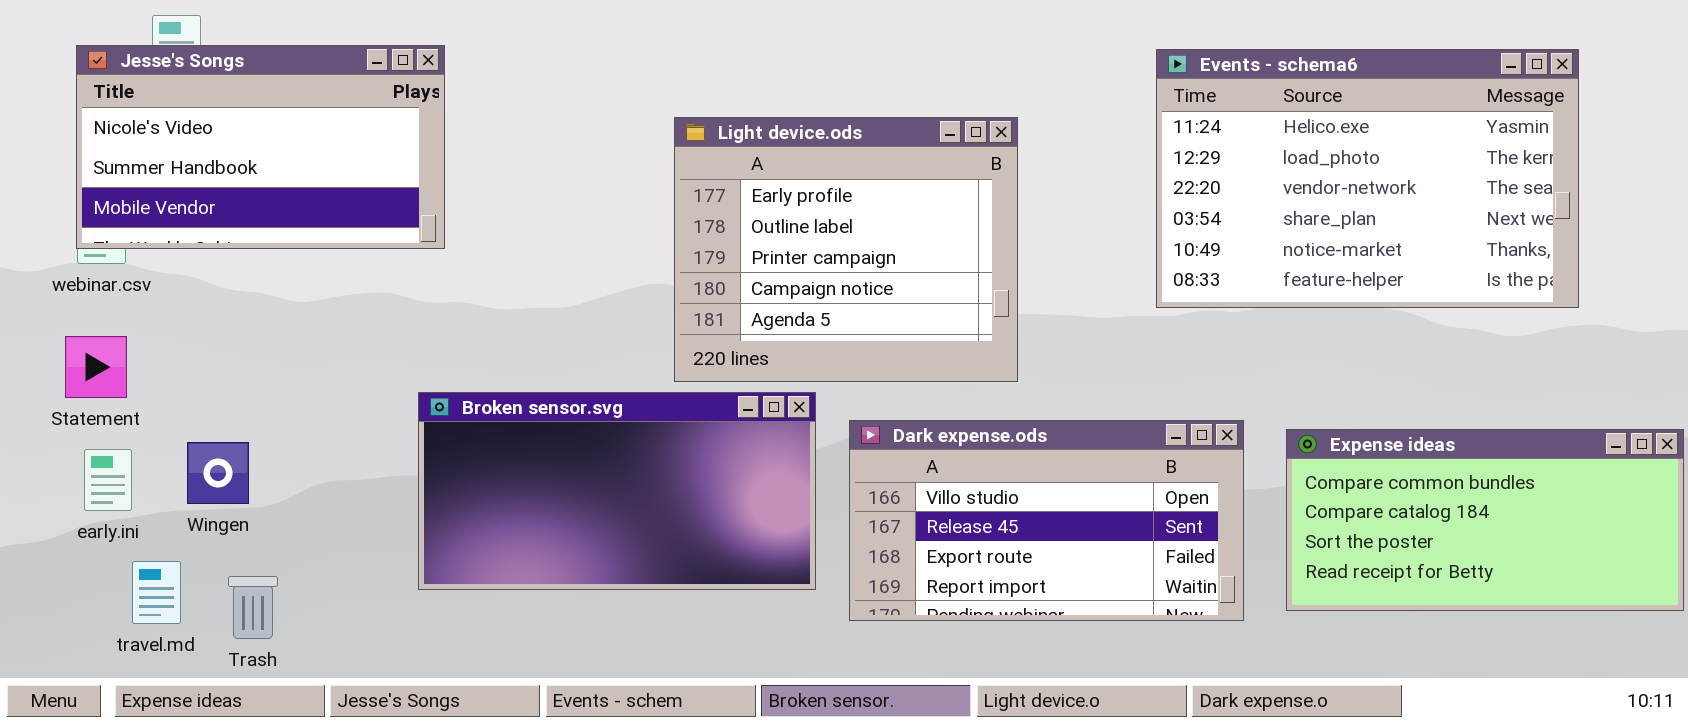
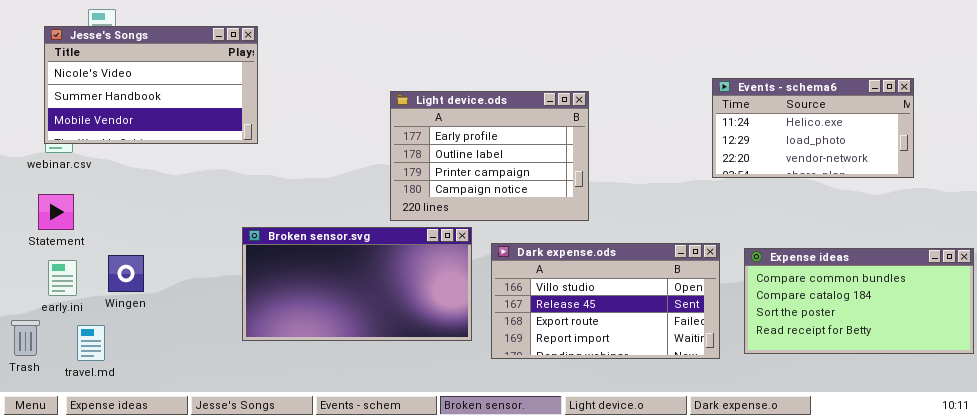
Events - schema6: [1156,49,1579,308] -> [712,78,914,178], resized
Light device.ods: [674,117,1018,382] -> [390,91,589,221], resized
Trash: [228,576,278,639] -> [11,320,40,356], moved

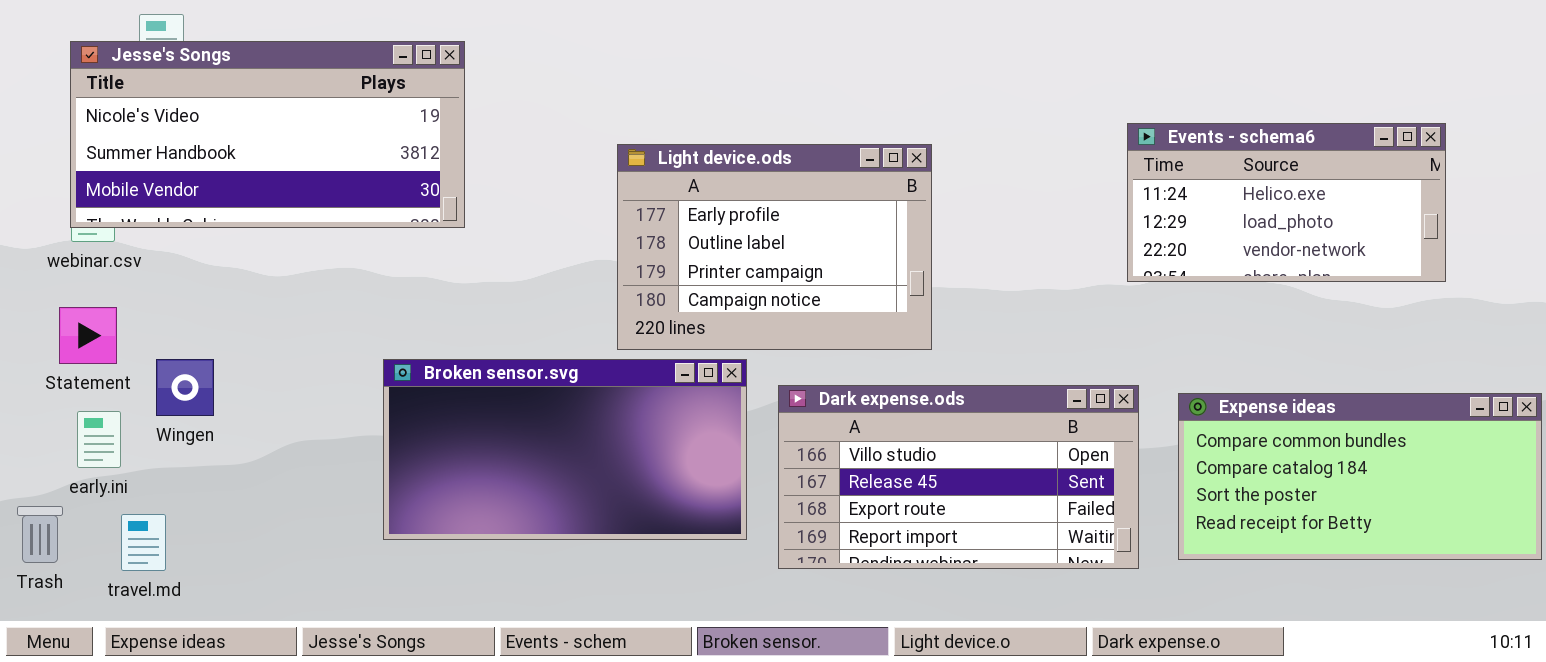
Jesse's Songs: [44,26,258,144] -> [70,41,465,228], resized
Wingen: [108,255,144,292] -> [156,359,214,416], moved

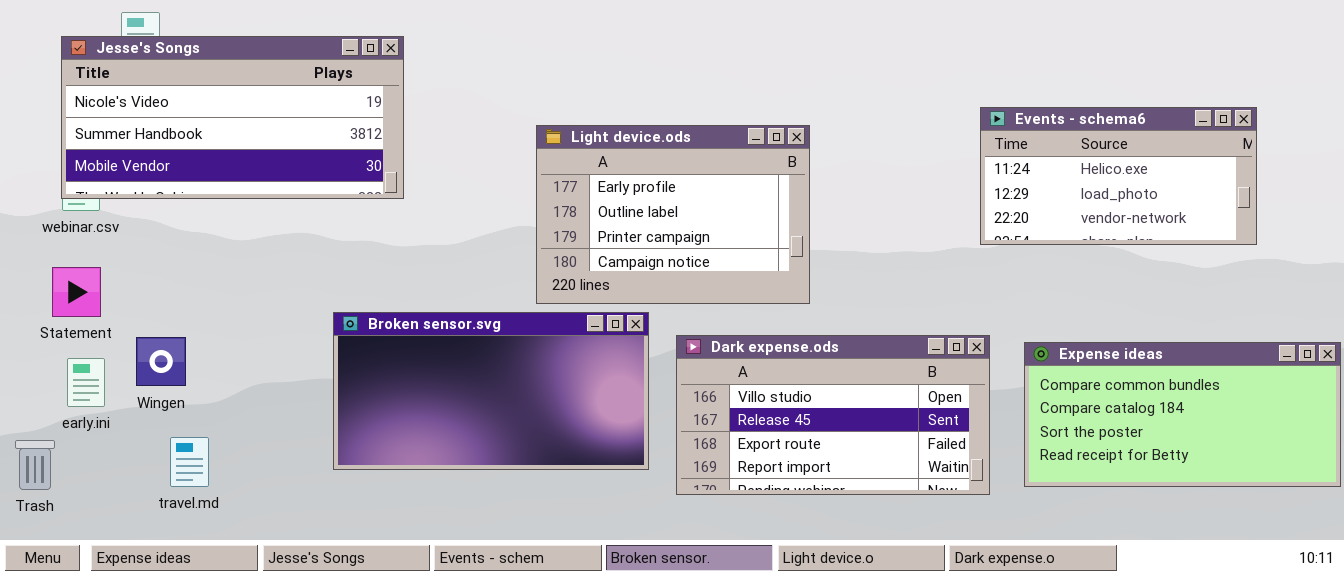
Wingen: [156,359,214,416] -> [136,337,186,386], moved
travel.md: [121,514,166,571] -> [170,437,209,487], moved

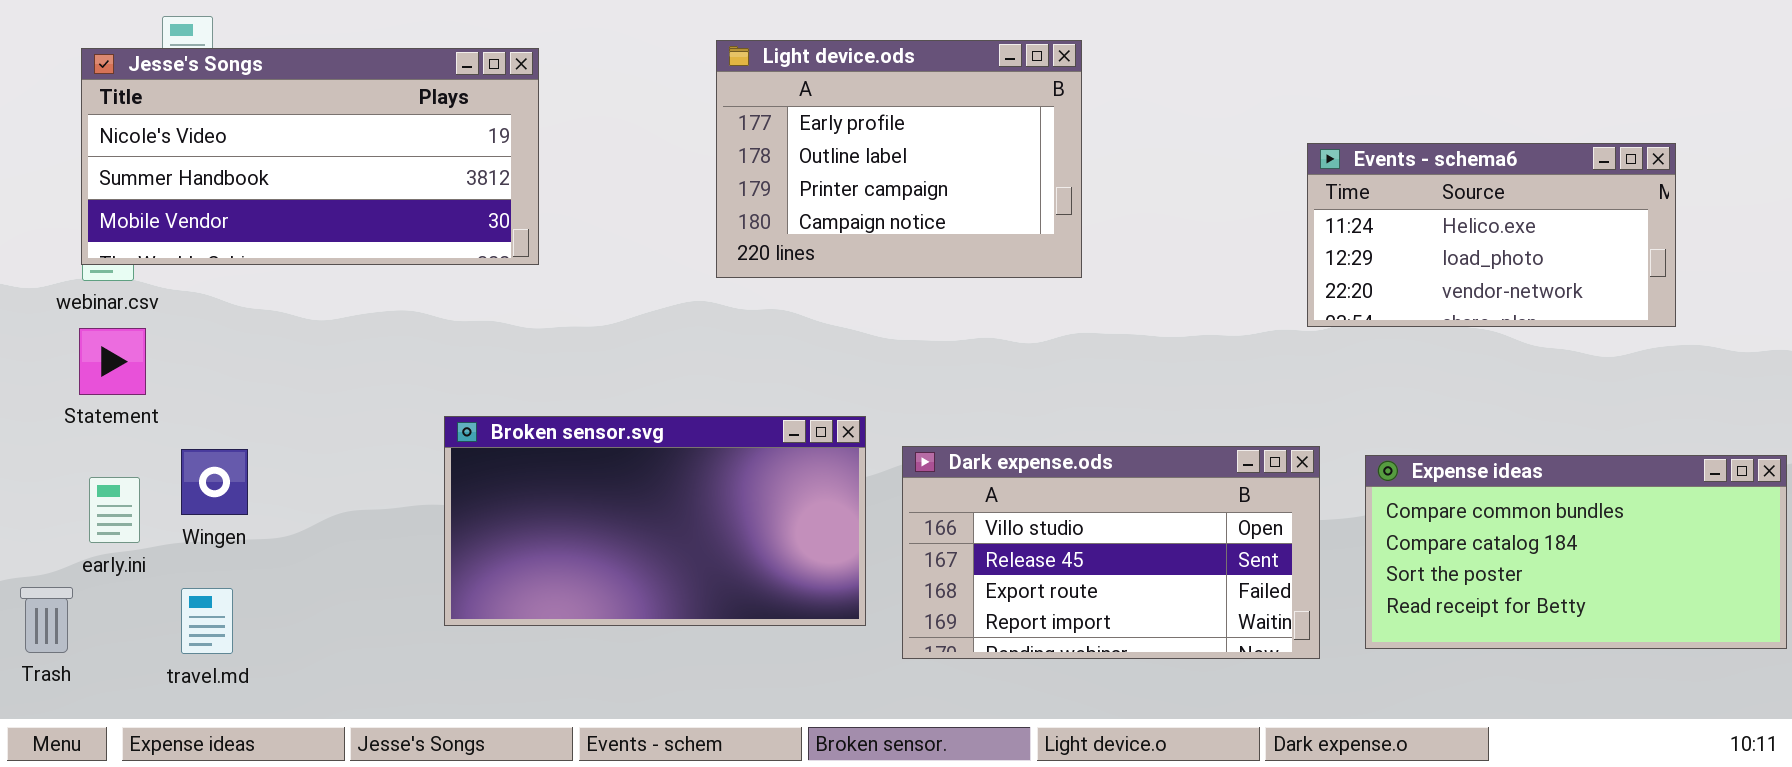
Light device.ods: [536,125,810,304] -> [716,40,1082,278], moved
Statement: [52,267,101,317] -> [79,328,146,395], moved
travel.md: [170,437,209,487] -> [181,588,233,654], moved

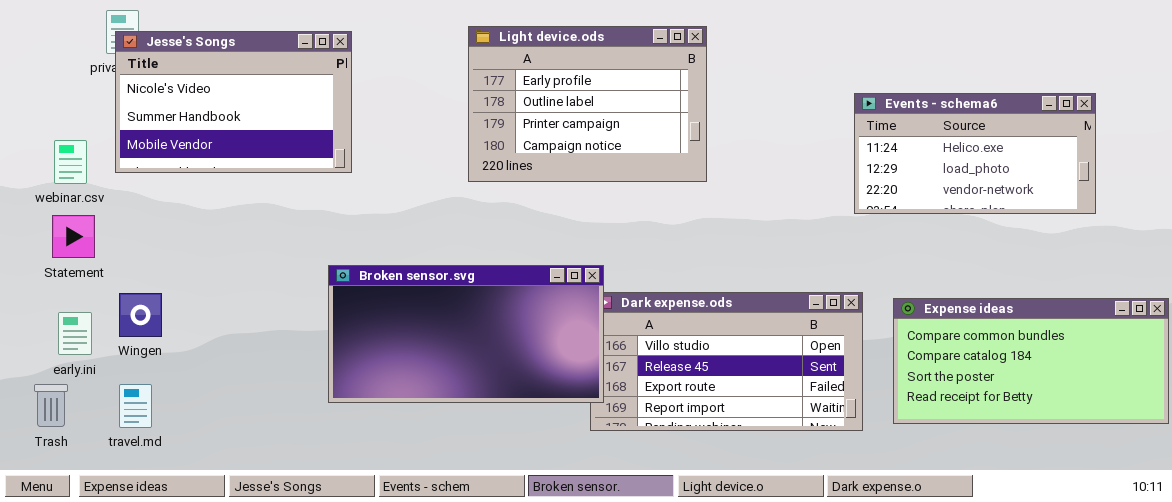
Jesse's Songs: [81,48,539,265] -> [115,31,352,173], resized
Broken sensor.svg: [444,416,866,626] -> [328,265,604,403], moved
Trash: [20,587,73,653] -> [34,384,68,427], moved

